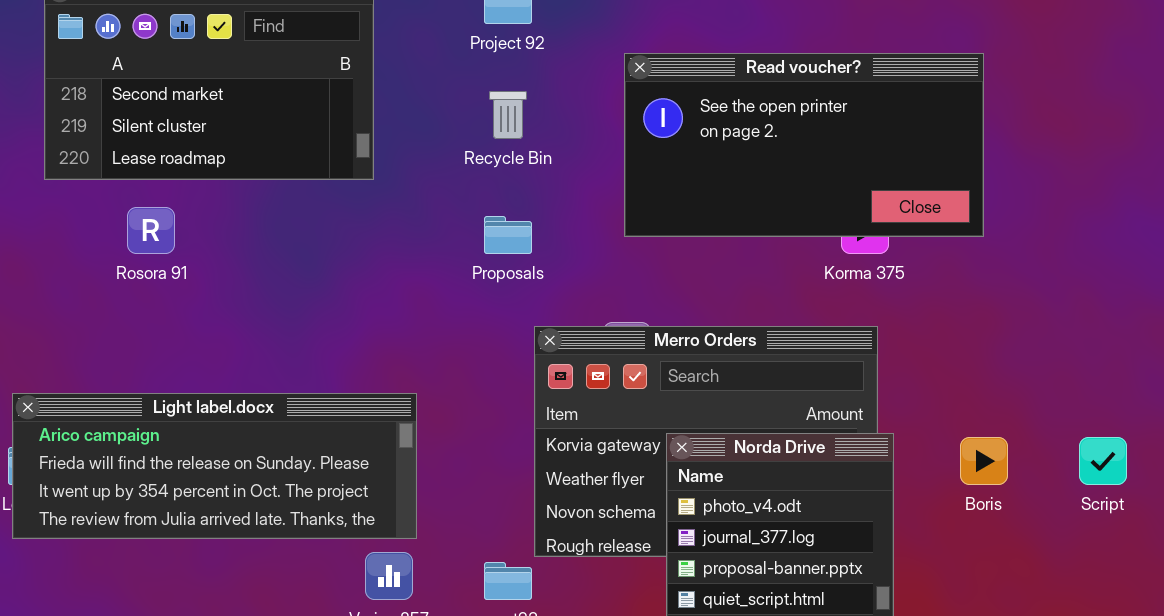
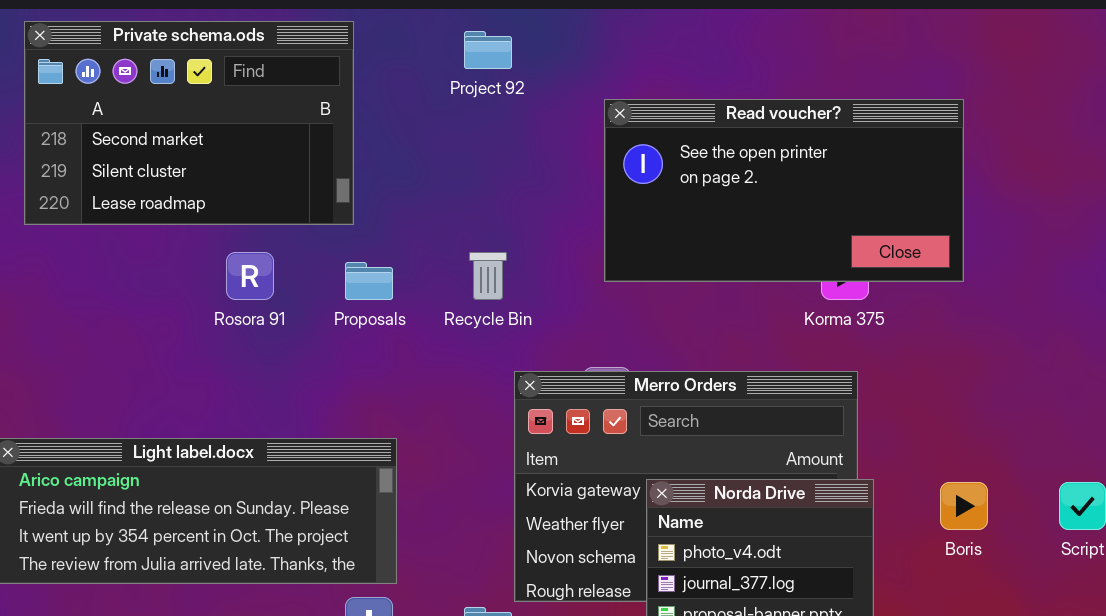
Recycle Bin: [489,91,527,139] -> [469,252,507,300], moved
Rosora 91: [127,207,175,254] -> [226,252,274,300], moved
Proposals: [484,216,532,254] -> [345,262,393,300], moved

